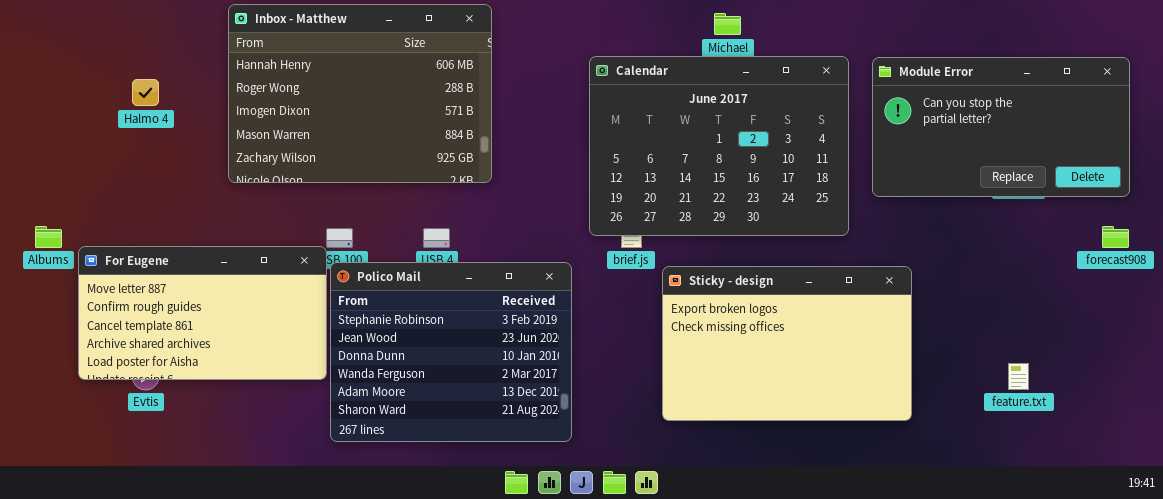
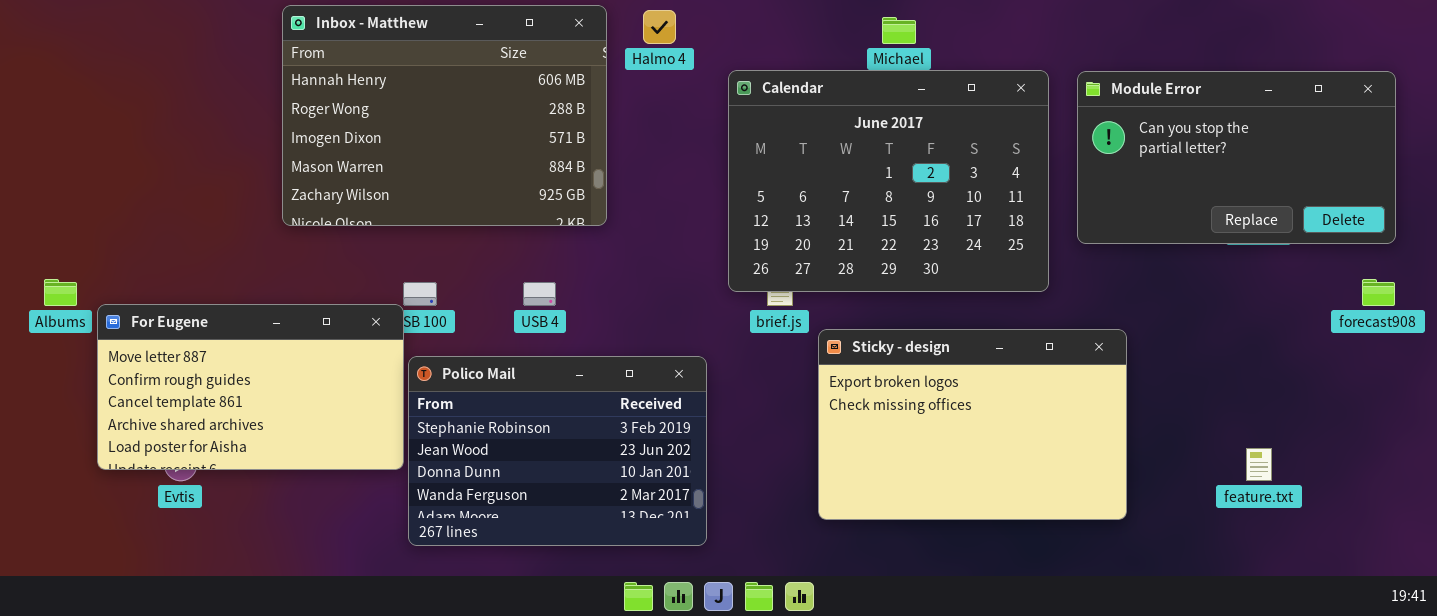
Halmo 4: [132,79,159,106] -> [643,10,676,44], moved
Polico Mail: [330,262,572,442] -> [408,356,707,546], resized

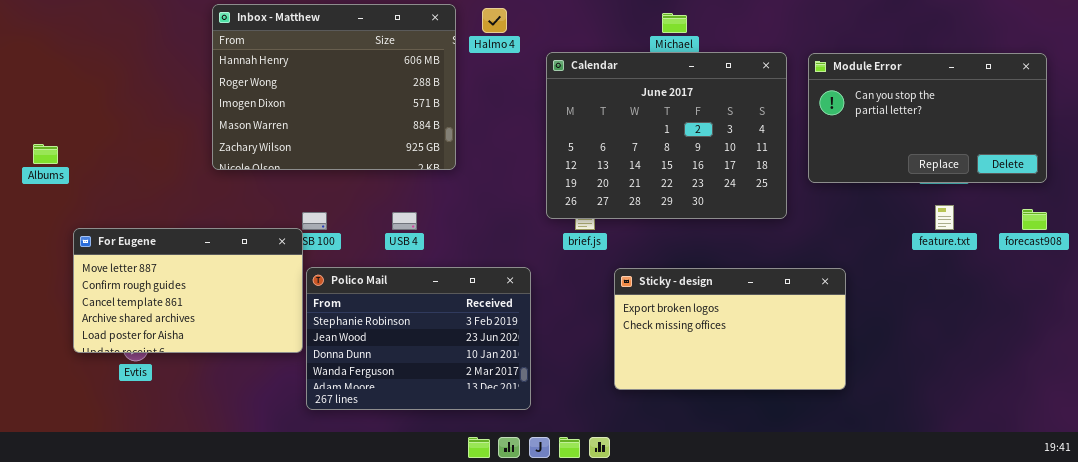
Albums: [44,279,77,306] -> [33,144,58,164], moved
Sticky - design: [818,329,1127,520] -> [614,268,846,390], resized
feature.txt: [1246,448,1272,481] -> [935,205,954,230], moved

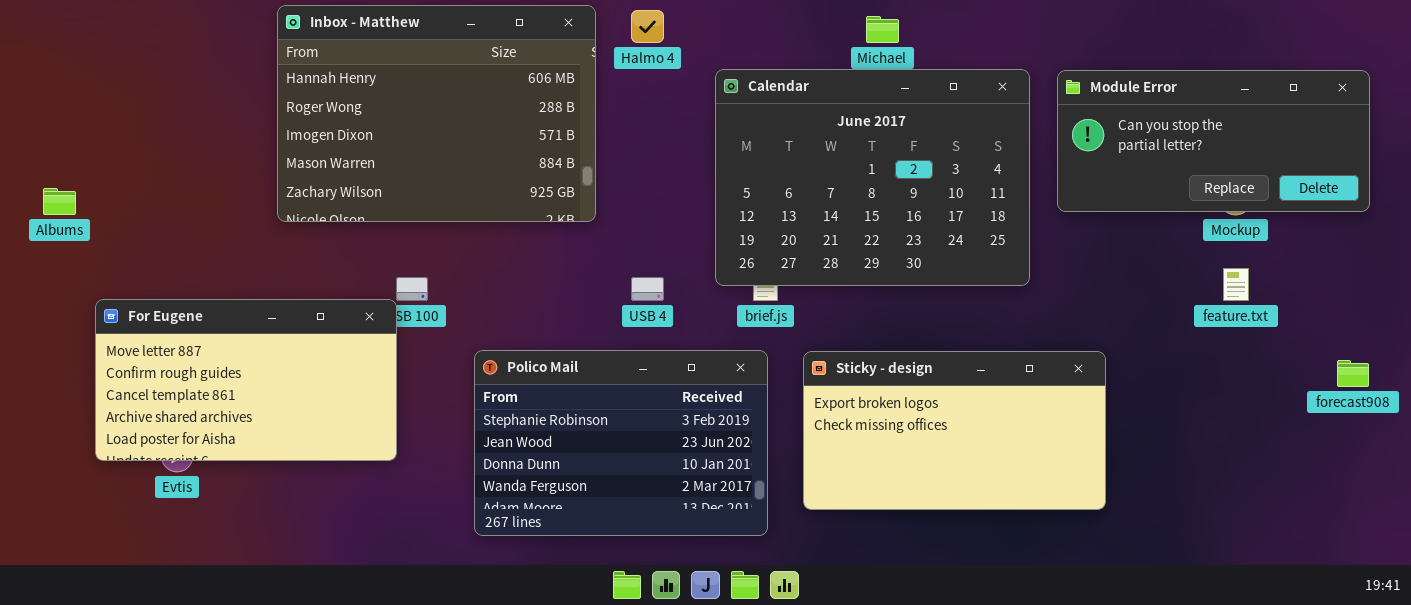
Module Error: [808,53,1047,183] -> [1057,70,1370,212], resized
forecast908: [1022,209,1047,230] -> [1337,360,1369,387], moved
USB 4: [392,212,417,230] -> [631,277,664,301], moved
Polico Mail: [306,267,531,410] -> [474,350,768,536], moved

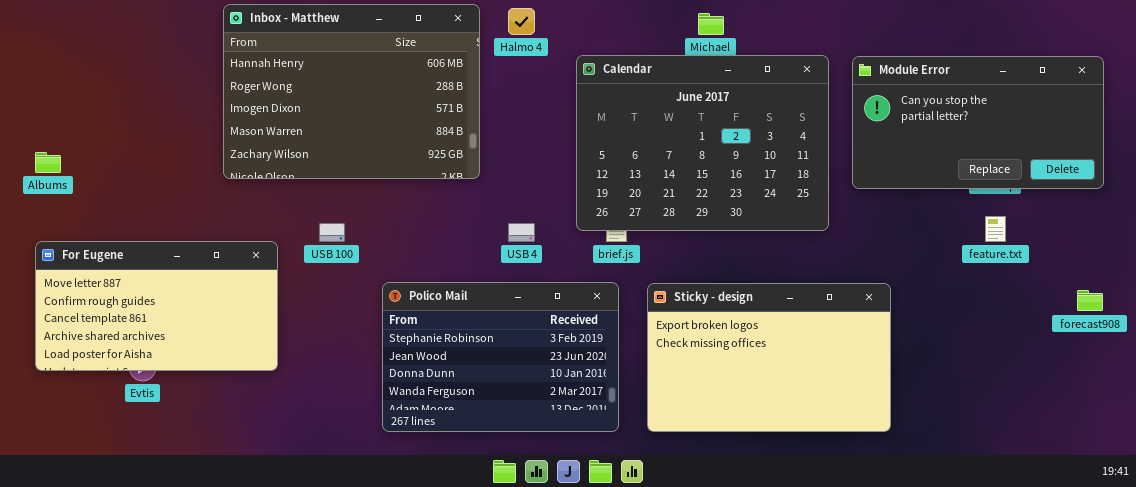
Module Error: [1057,70,1370,212] -> [852,56,1104,189], resized
For Eugene: [95,299,397,461] -> [35,241,278,371], moved
Sticky - design: [803,351,1106,510] -> [647,283,891,432], resized

